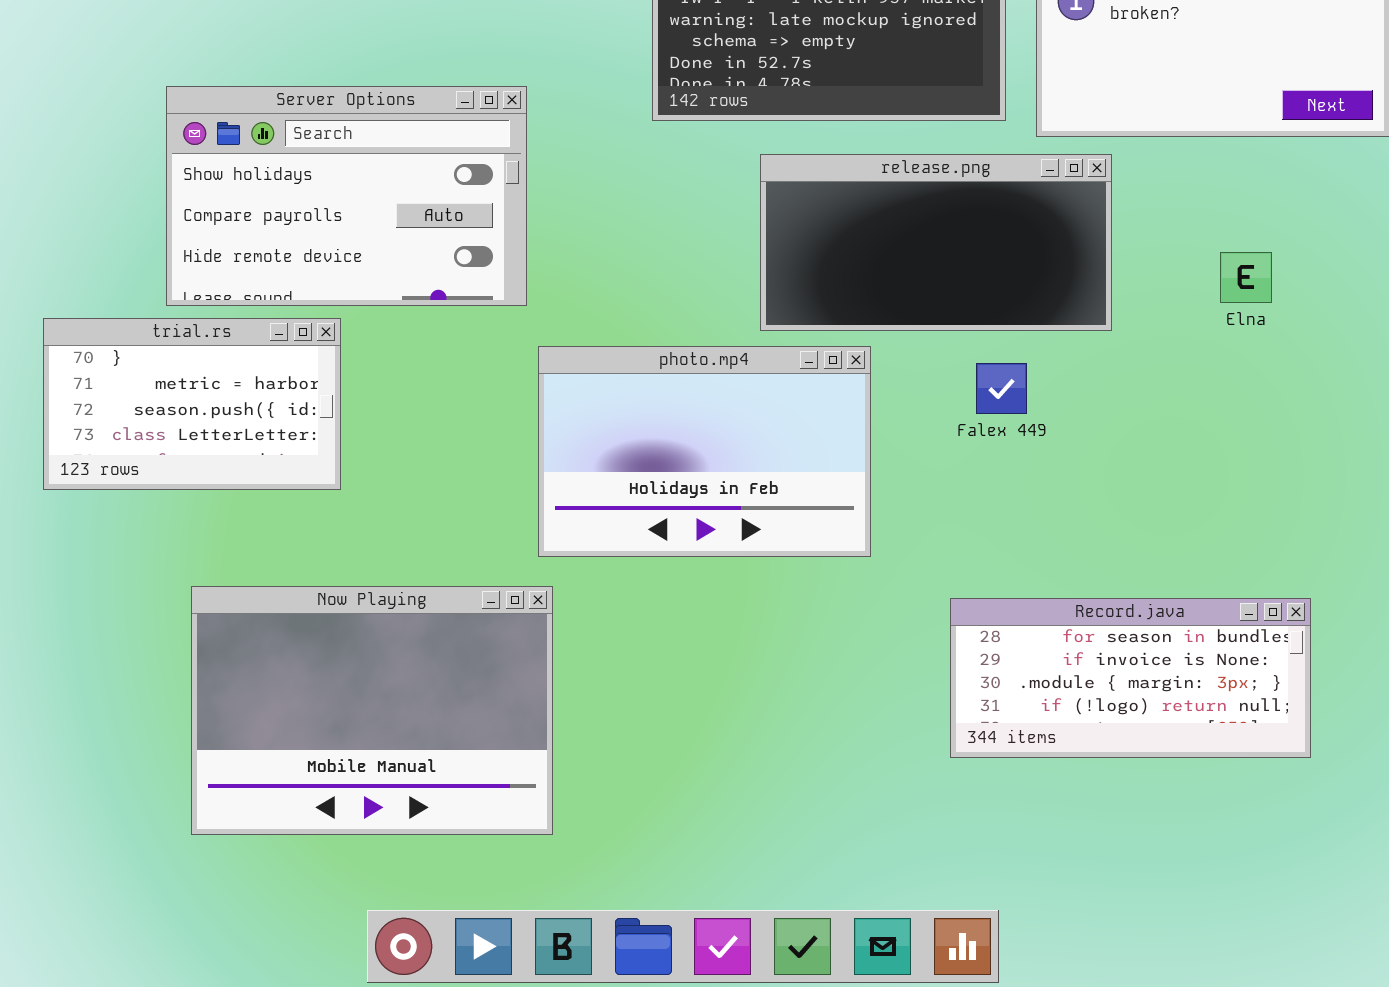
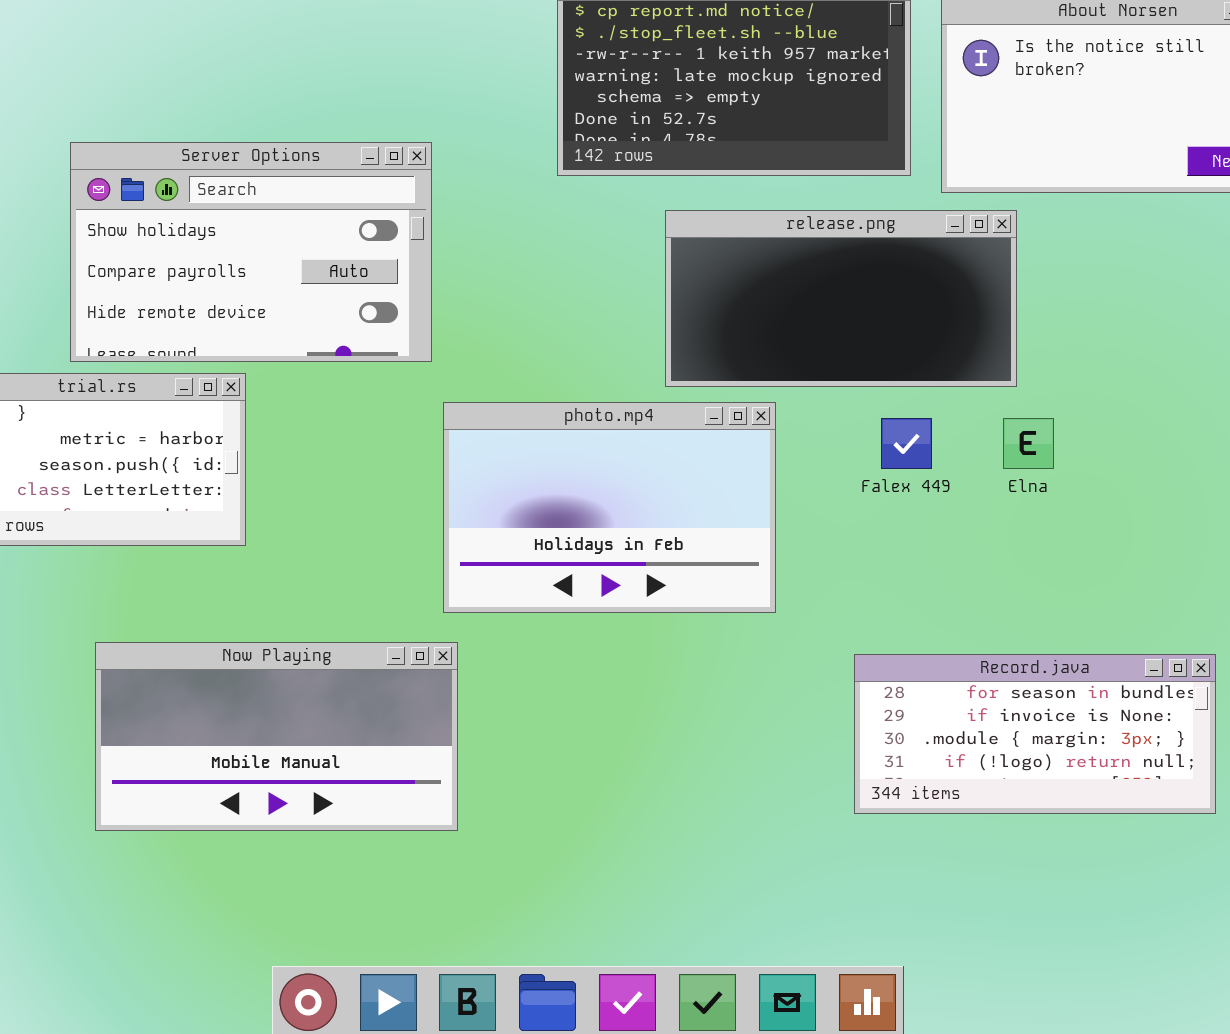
Elna: [1220,252,1272,303] -> [1003,418,1054,469], moved
Now Playing: [191,586,553,835] -> [95,642,458,831], resized

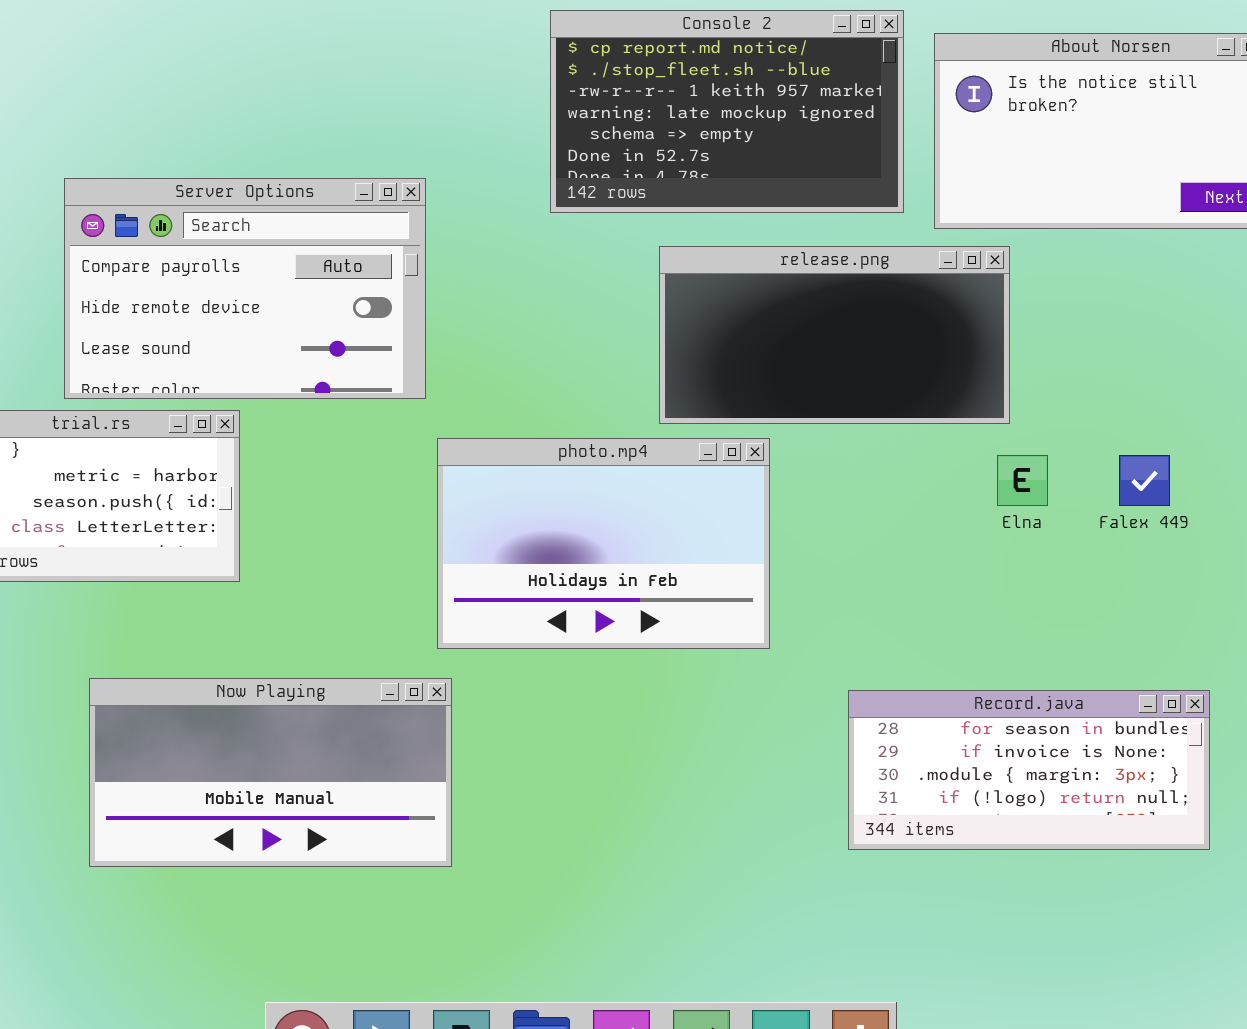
Server Options: [70,142,432,362] -> [64,178,426,399], scrolled down 1 row
Falex 449: [881,418,932,469] -> [1119,455,1170,506], moved

